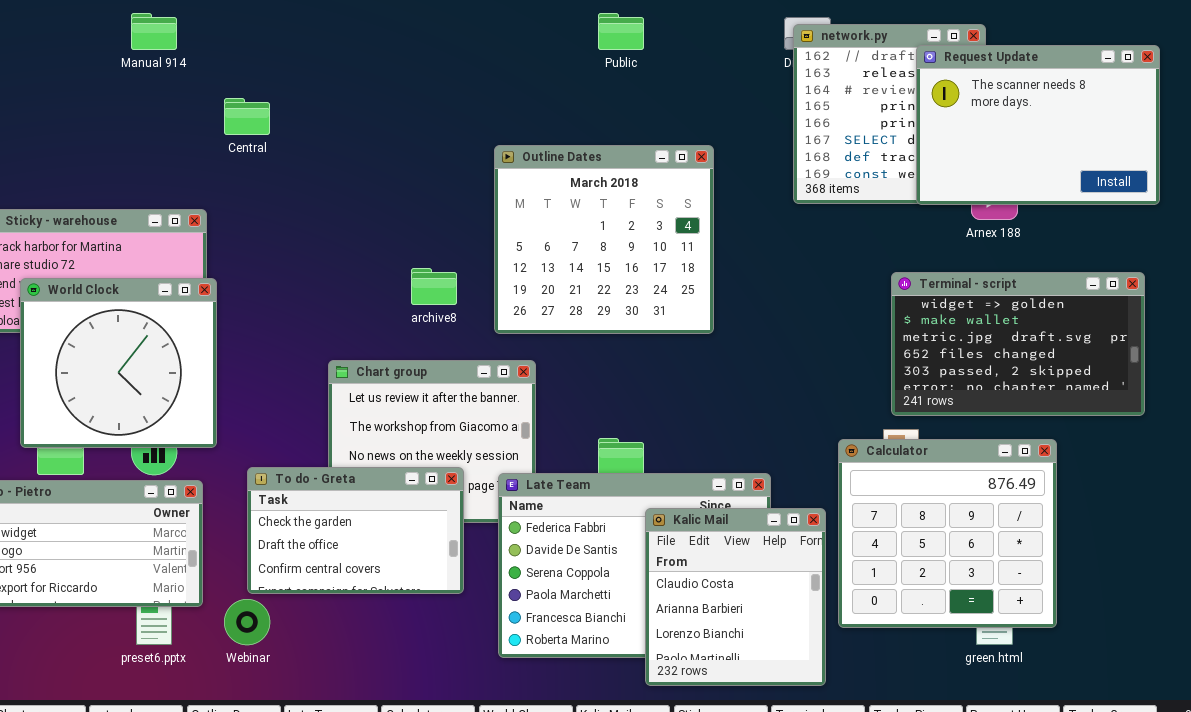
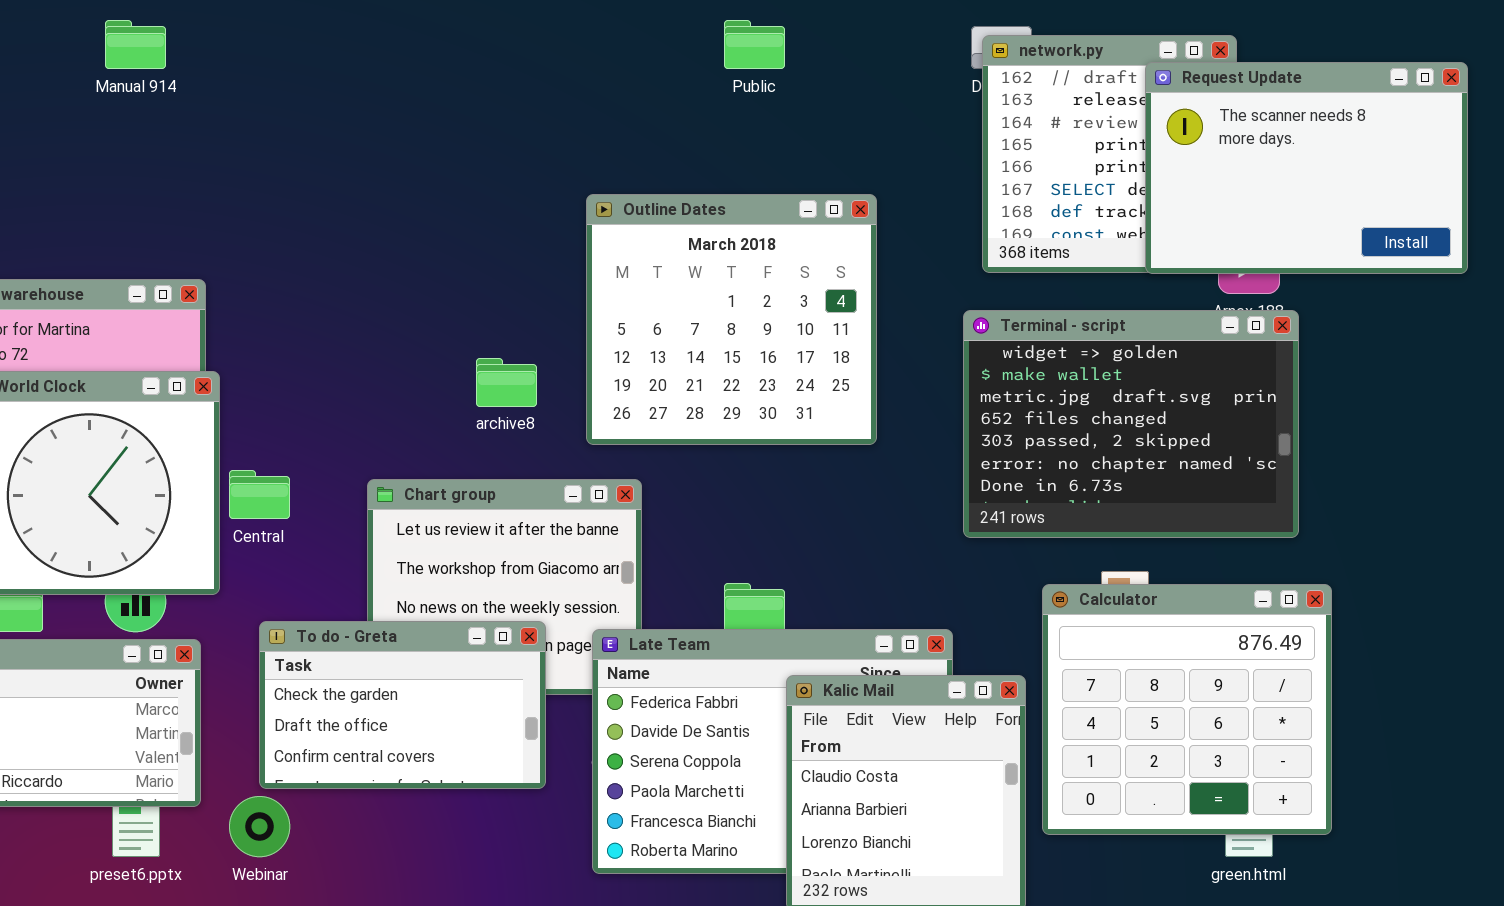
Central: [224,98,270,135] -> [229,470,290,519], moved
Terminal - script: [891,272,1145,416] -> [963,310,1299,538], moved, resized

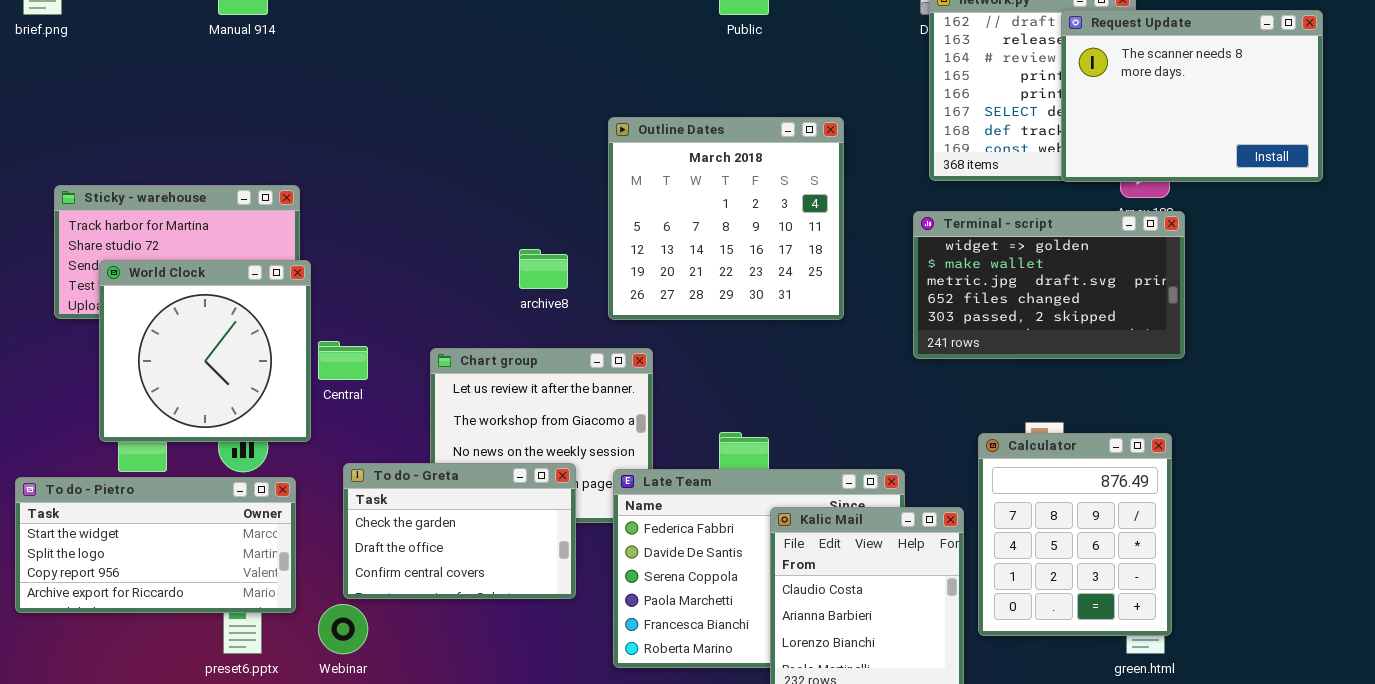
Terminal - script: [963,310,1299,538] -> [913,211,1185,359], resized
Calculator: [1042,584,1332,835] -> [978,433,1172,636], resized

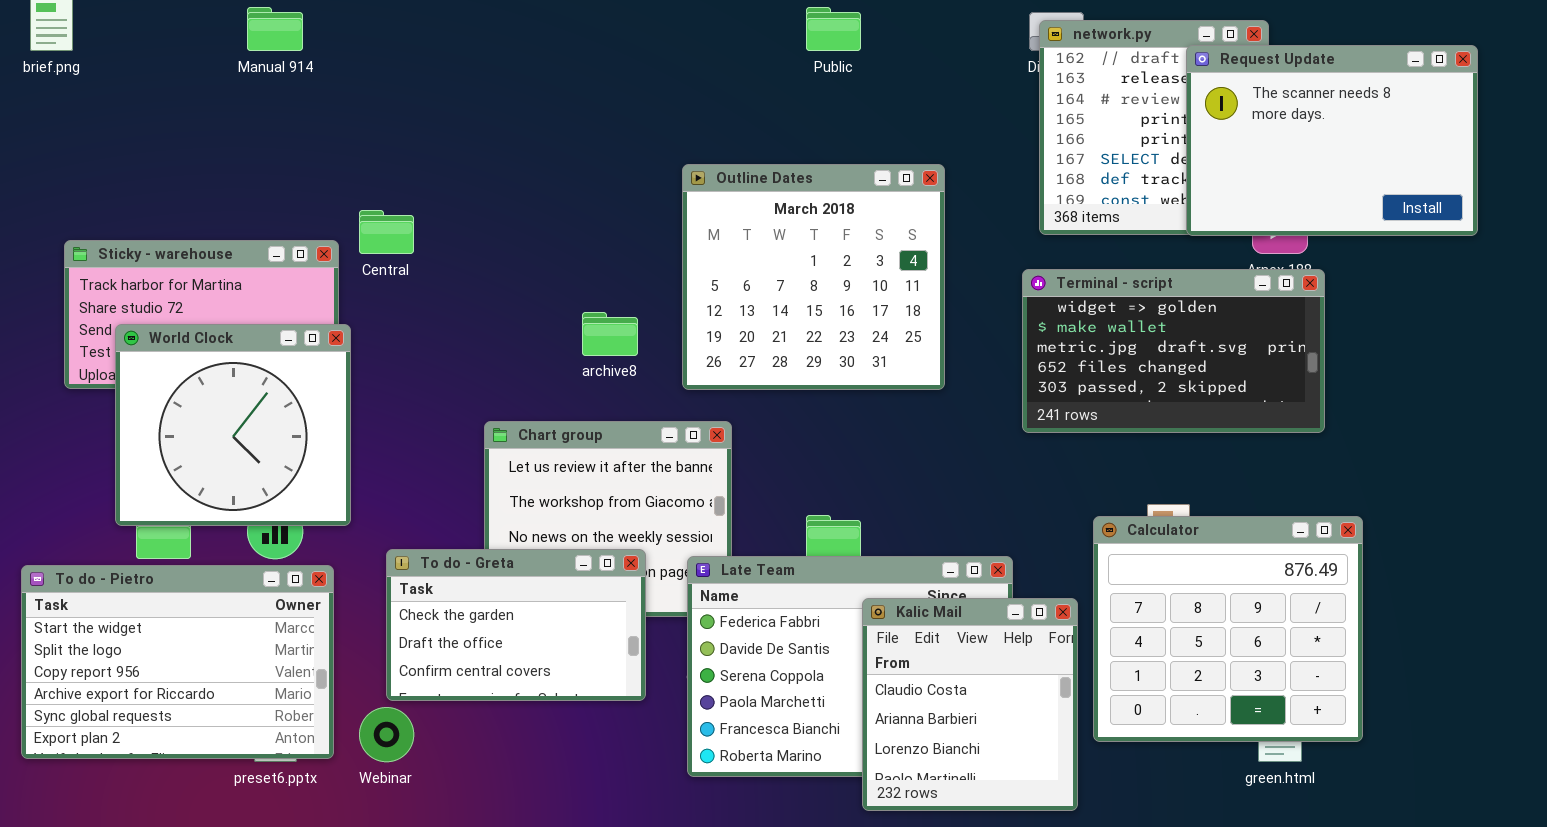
Central: [318,341,368,380] -> [359,210,414,254], moved
Calculator: [978,433,1172,636] -> [1093,516,1363,742], resized
To do - Pietro: [15,477,296,613] -> [21,565,334,759], resized

